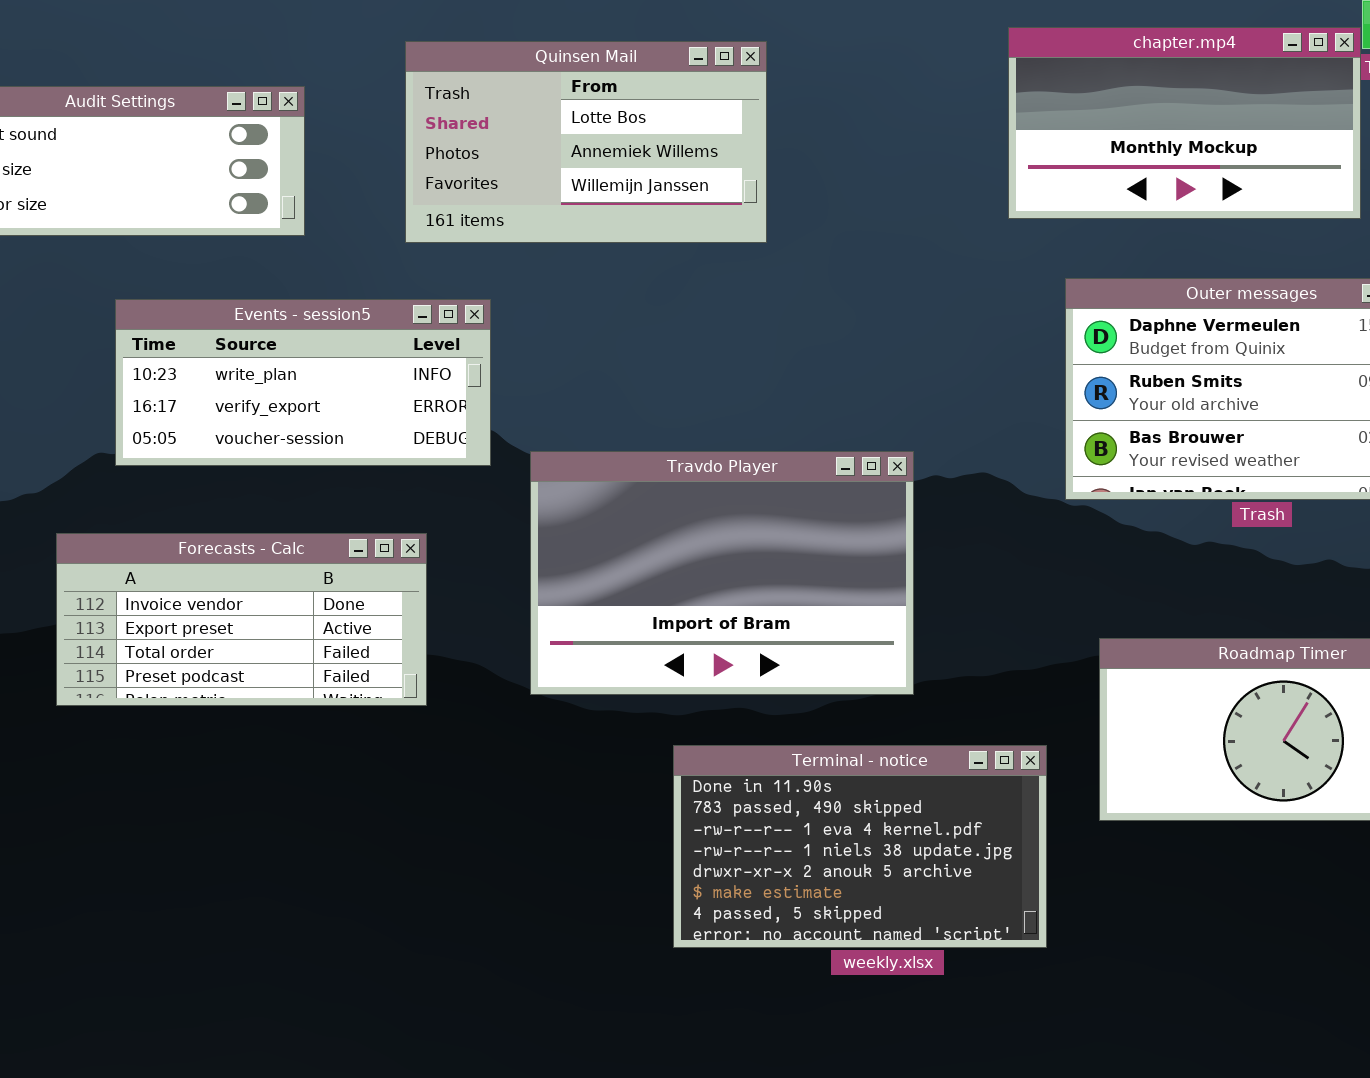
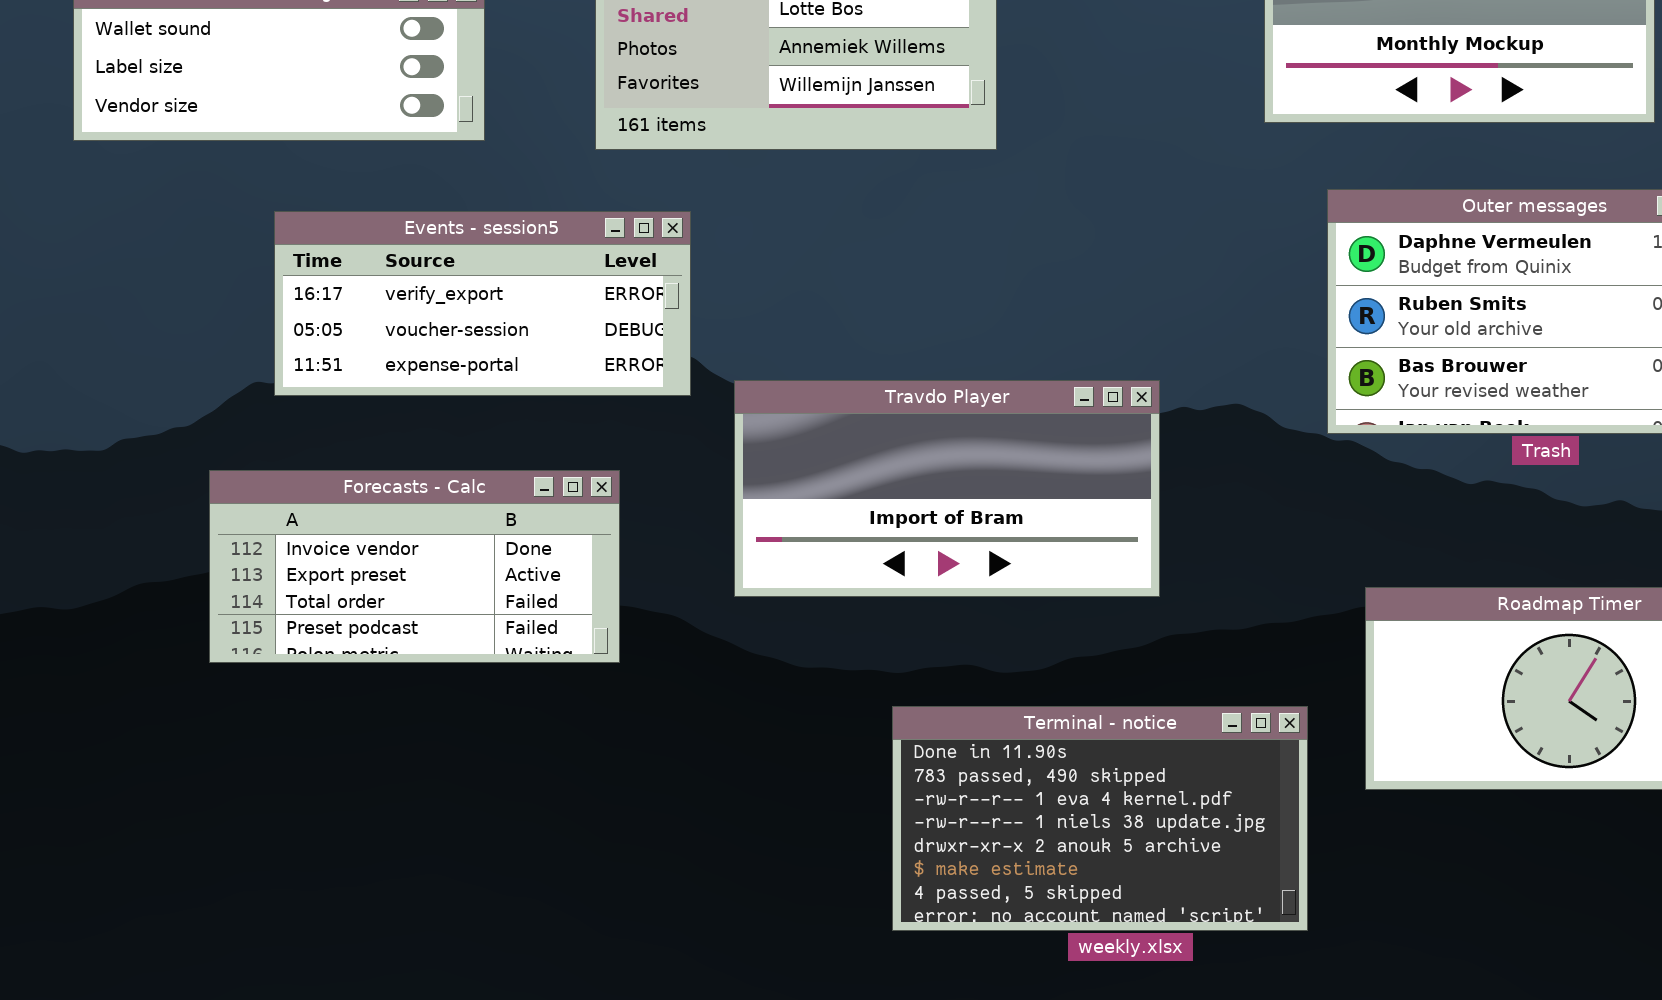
Events - session5: [115,299,491,466] -> [274,211,691,396], scrolled down 1 row
Travdo Player: [530,451,914,695] -> [734,380,1160,597], resized

